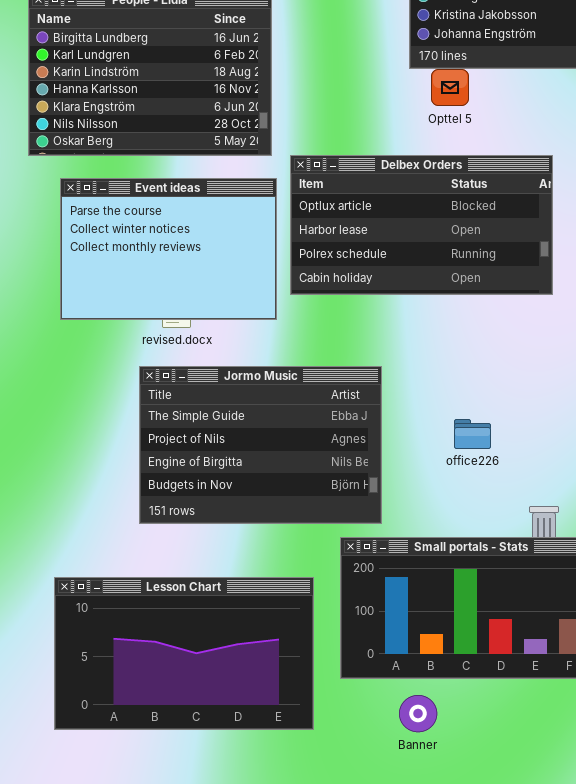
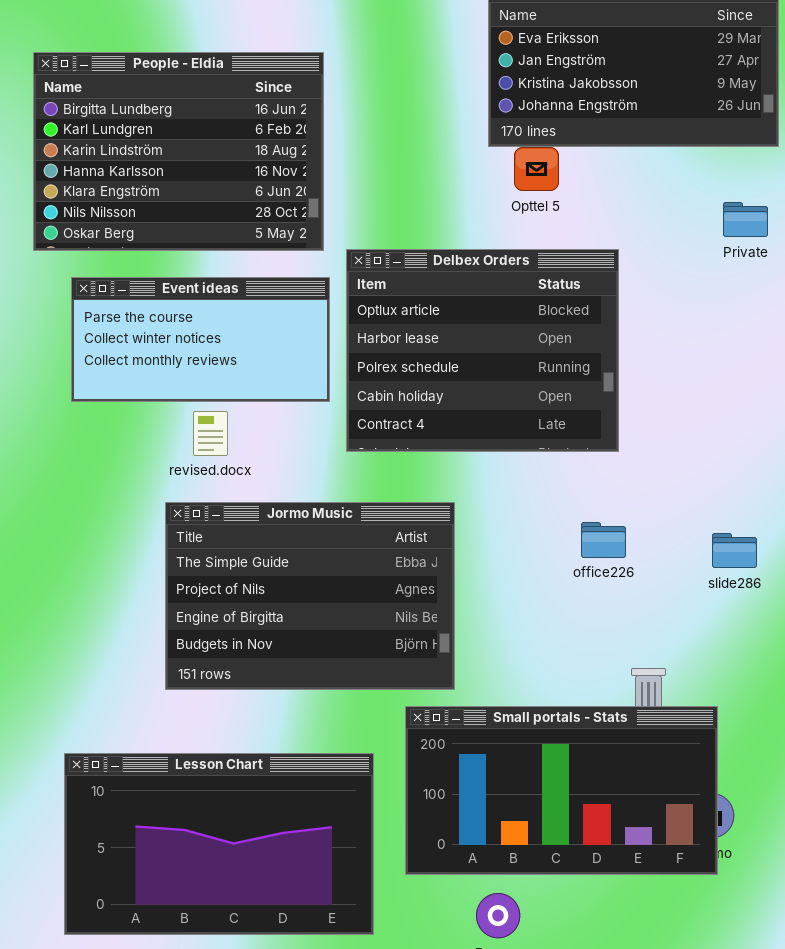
Delbex Orders: [290,155,553,295] -> [346,249,619,452], resized
Event ideas: [60,178,277,320] -> [71,277,330,402], resized
office226: [454,419,491,449] -> [581,522,626,558], moved

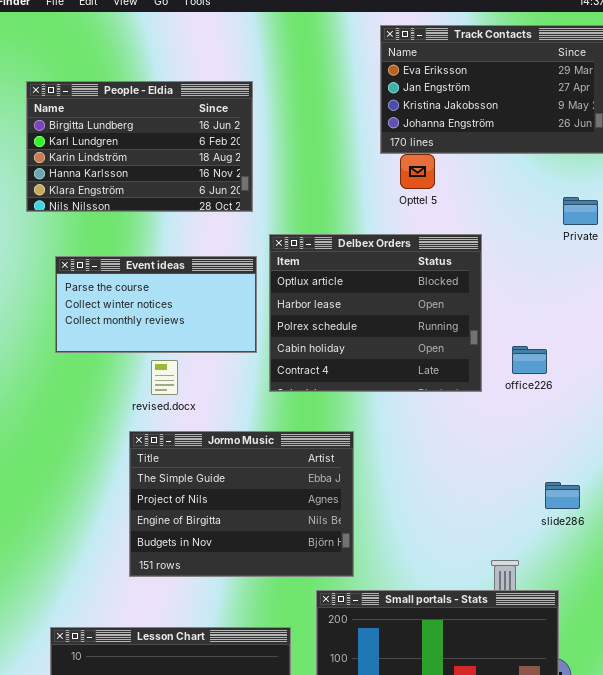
People - Eldia: [33,52,324,251] -> [26,81,253,212], resized
office226: [581,522,626,558] -> [512,346,547,374], moved
slide286: [712,533,757,568] -> [545,482,580,509], moved

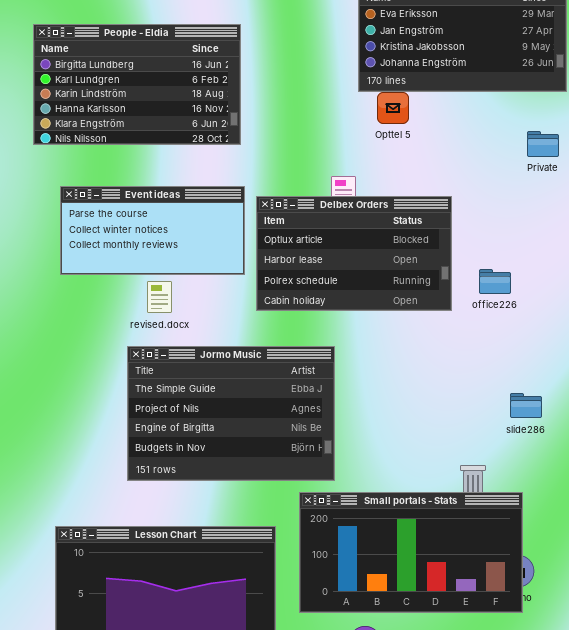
Delbex Orders: [269,234,482,392] -> [256,196,452,311], resized

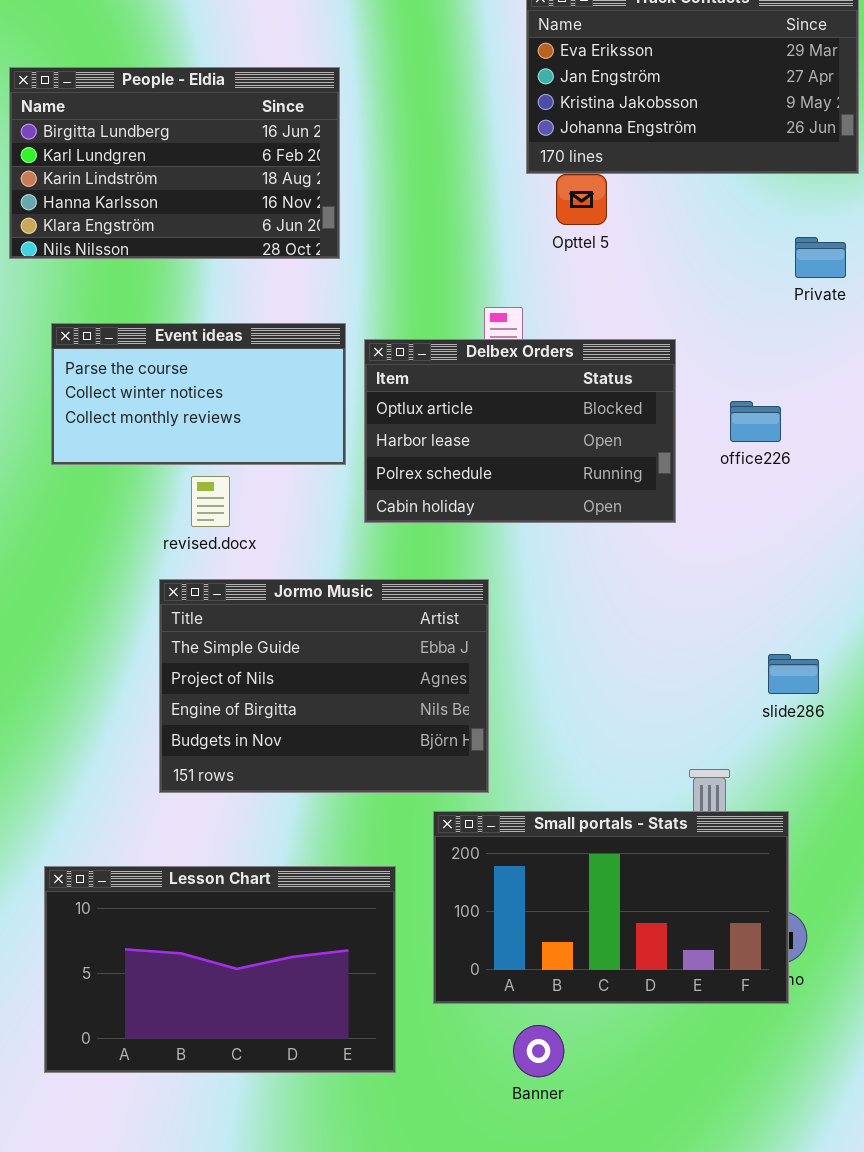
office226: [479,269,511,294] -> [730,401,781,442], moved

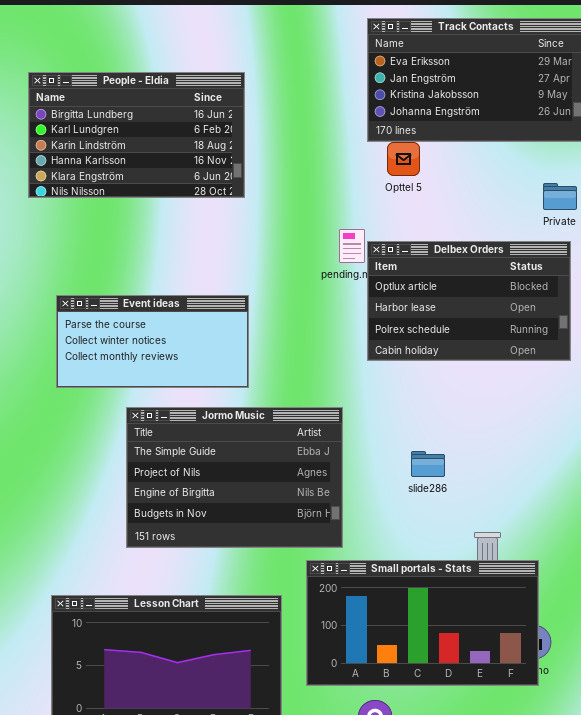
Event ideas: [51,323,346,465] -> [56,295,249,388], moved
Delbex Orders: [364,339,676,523] -> [367,241,571,361], moved
slide286: [768,654,819,694] -> [411,451,445,477], moved

